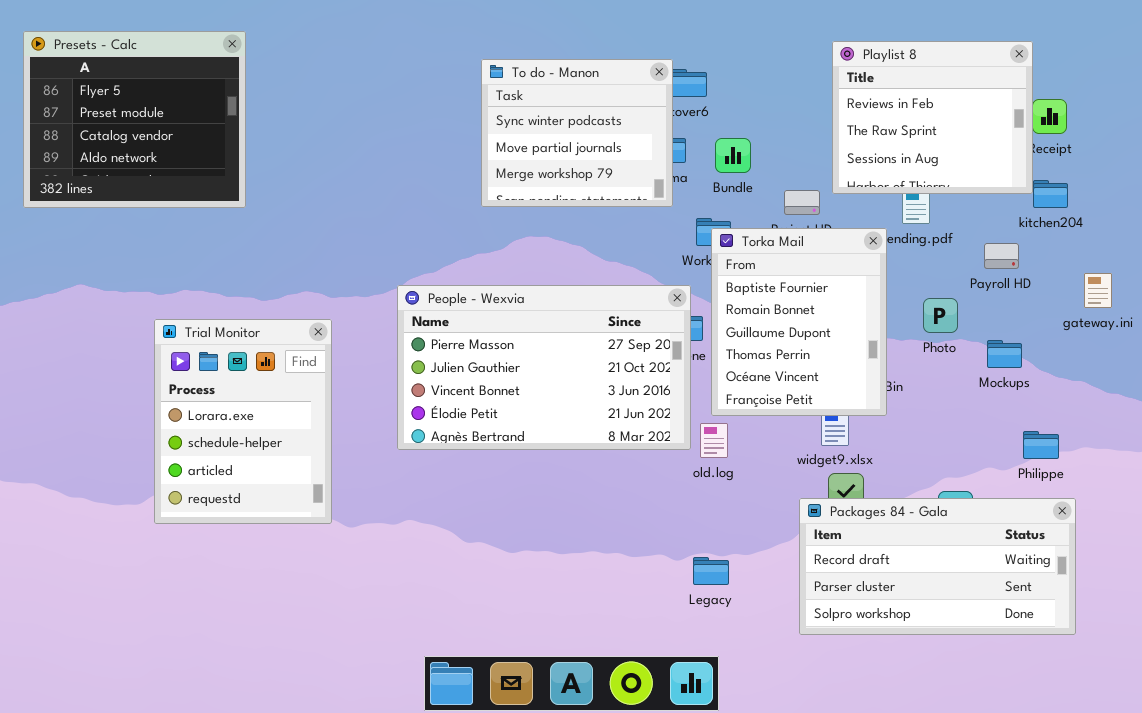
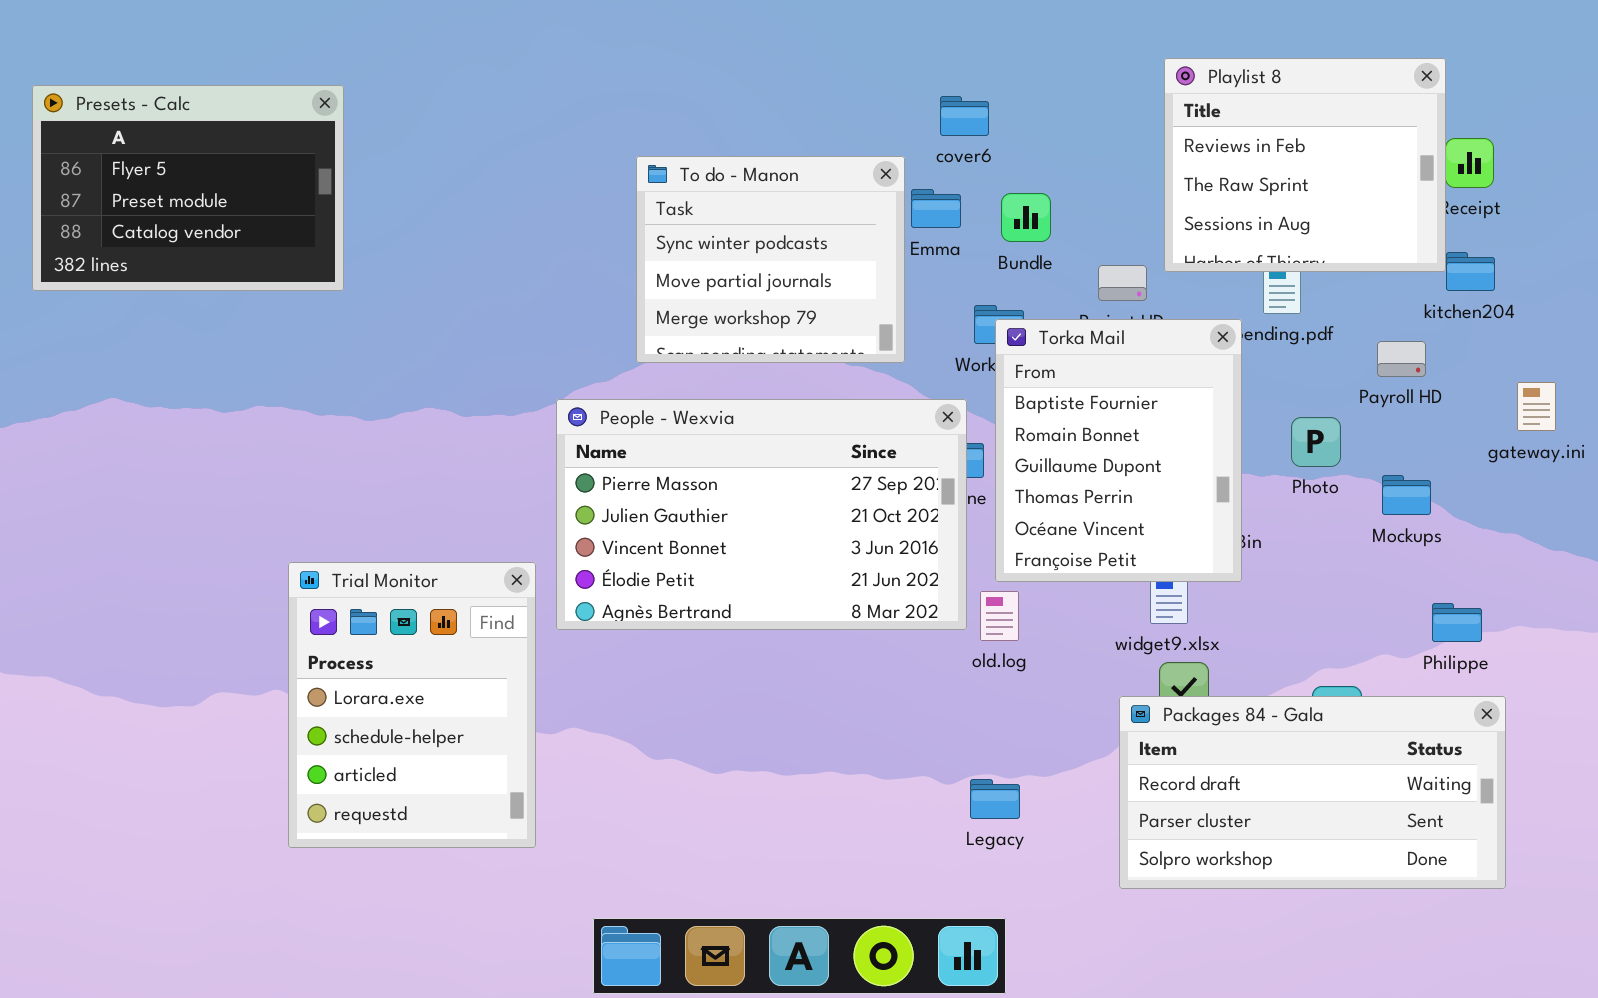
Presets - Calc: [23,31,246,208] -> [32,85,344,291], resized
To do - Manon: [481,59,673,207] -> [636,156,905,363], moved
Trial Monitor: [154,319,332,524] -> [288,562,536,848], moved

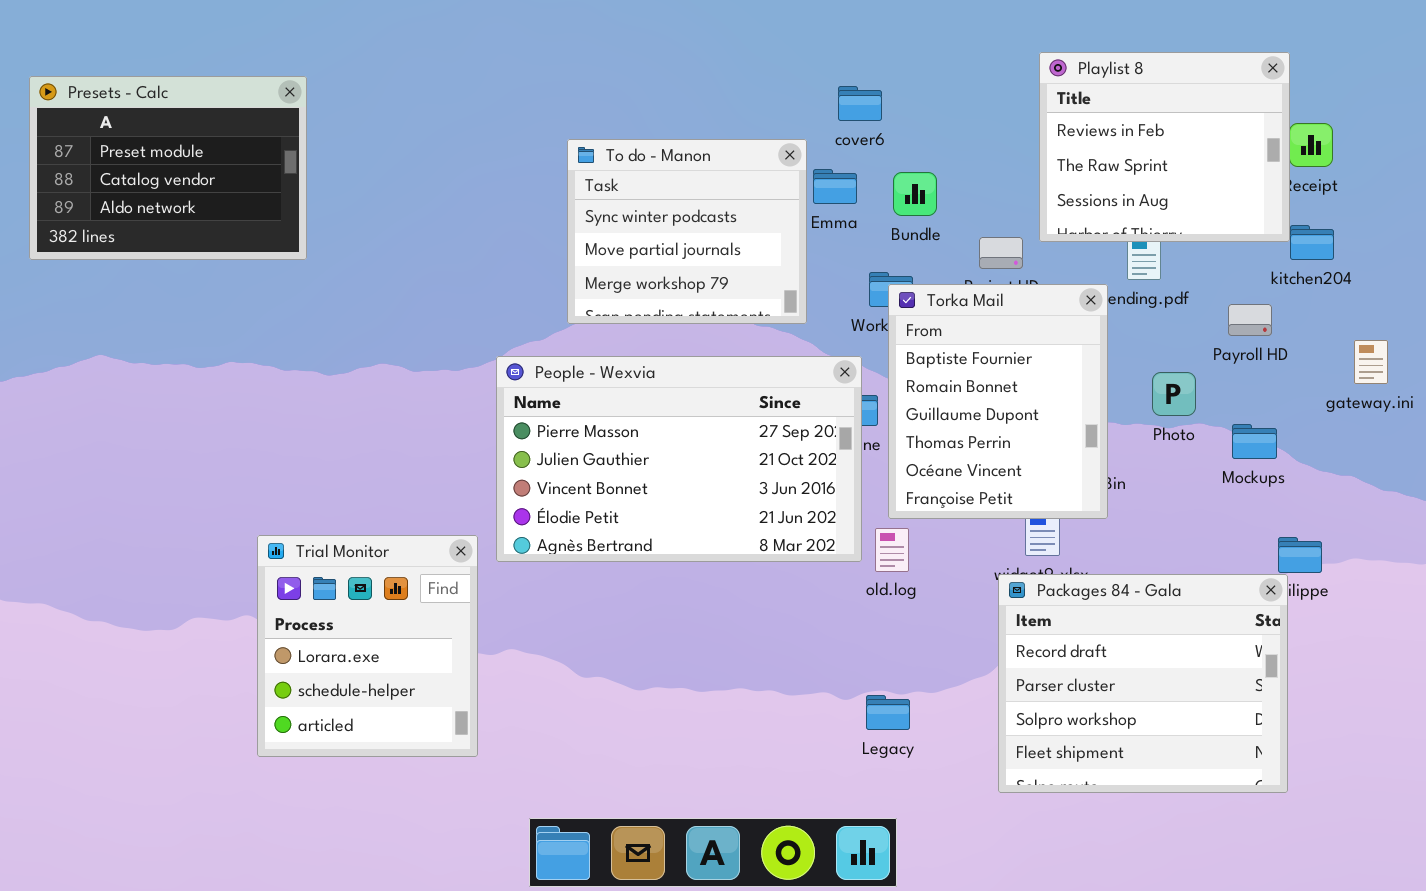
Presets - Calc: [32,85,344,291] -> [29,76,307,260], scrolled down 1 row
Trial Monitor: [288,562,536,848] -> [257,535,478,757], resized
Packages 84 - Gala: [1119,696,1506,889] -> [998,574,1288,793], resized

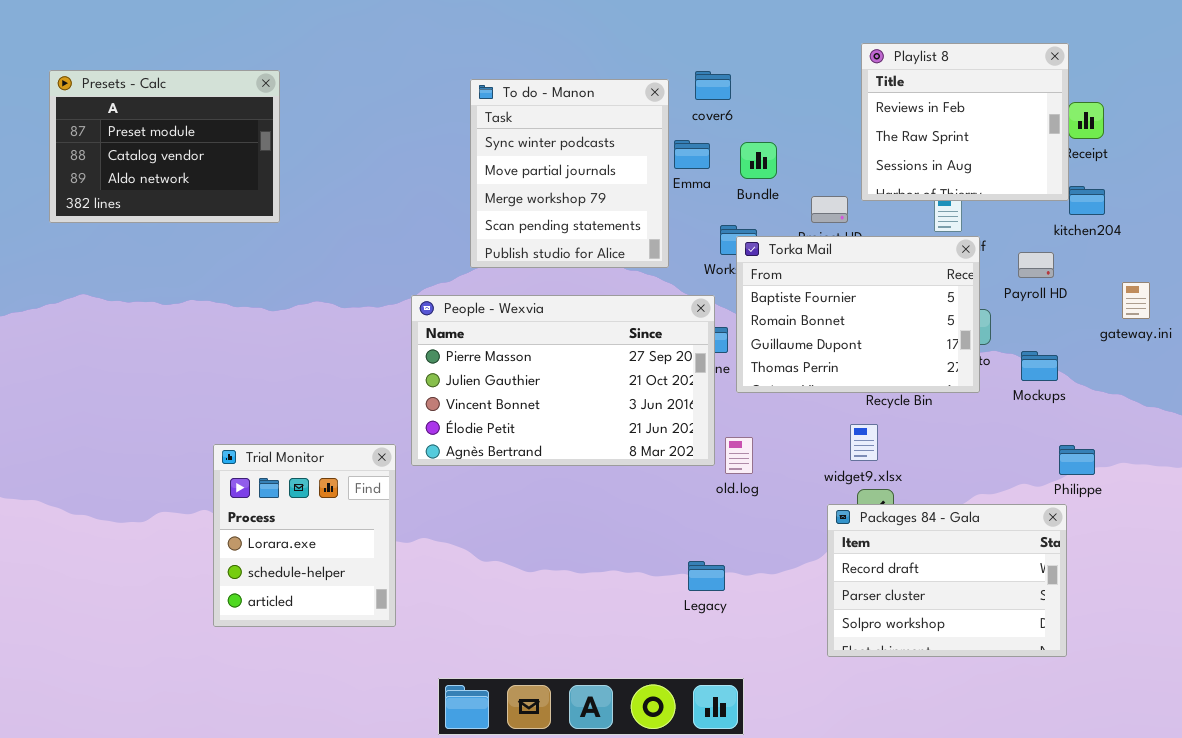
Presets - Calc: [29,76,307,260] -> [49,70,280,223], moved
To do - Manon: [567,139,807,324] -> [470,79,669,268], resized
Torka Mail: [888,284,1108,519] -> [736,236,980,393], resized
Packages 84 - Gala: [998,574,1288,793] -> [827,504,1067,657], resized
Legacy: [866,695,910,730] -> [688,561,725,591], moved

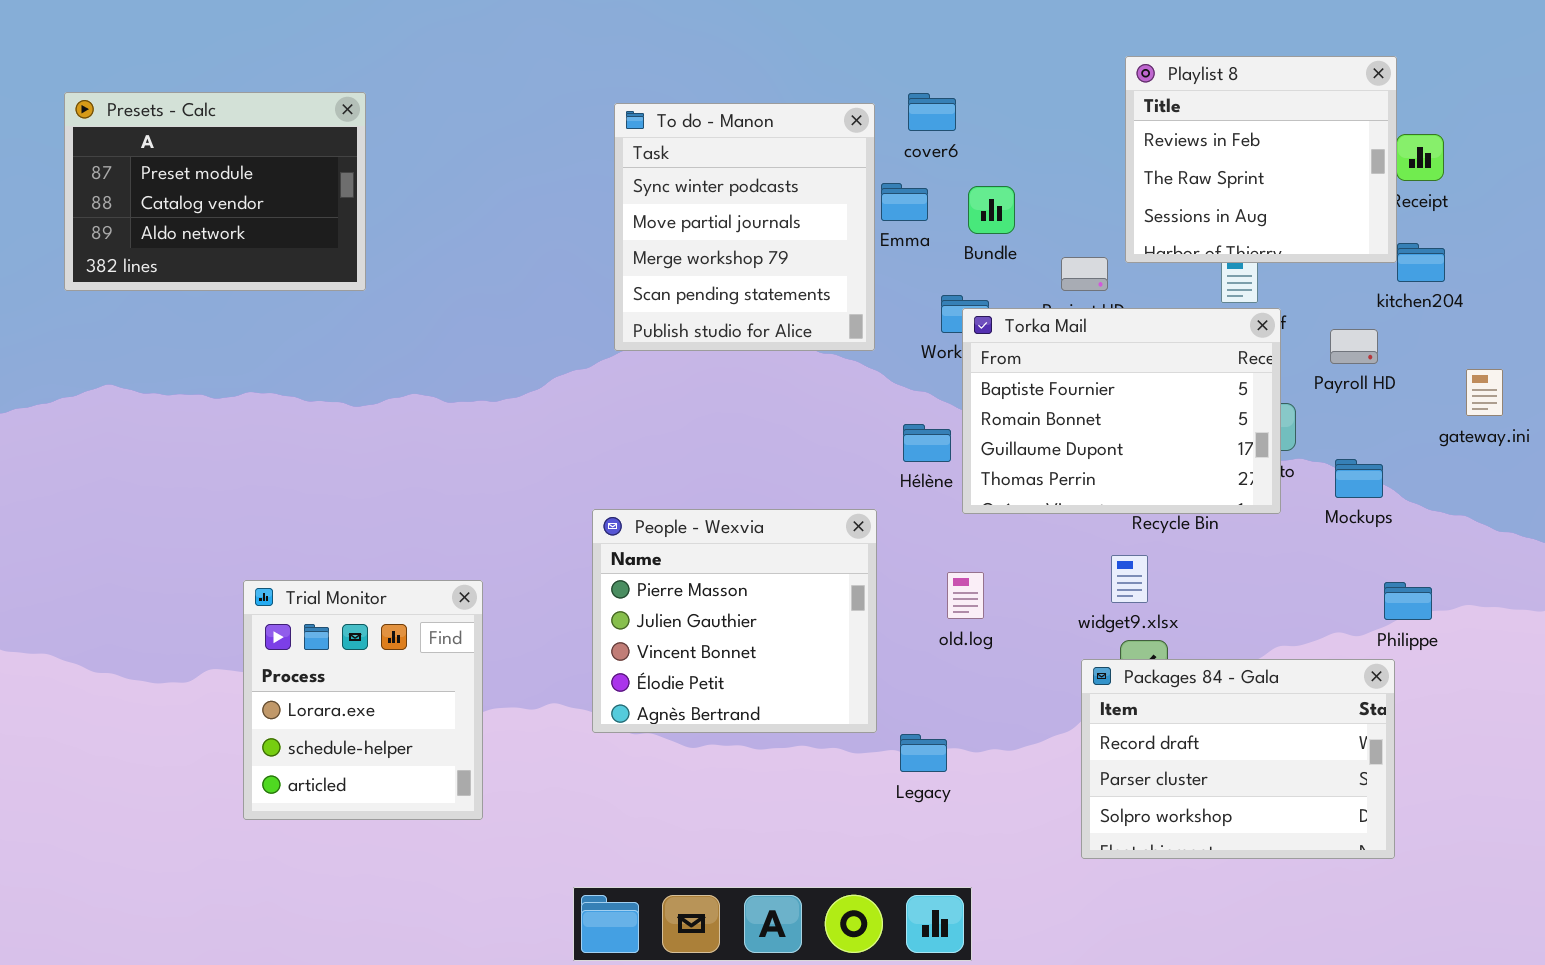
People - Wexvia: [411,295,715,466] -> [592,509,877,733], moved, resized
Trial Monitor: [213,444,396,627] -> [243,580,483,820], moved

